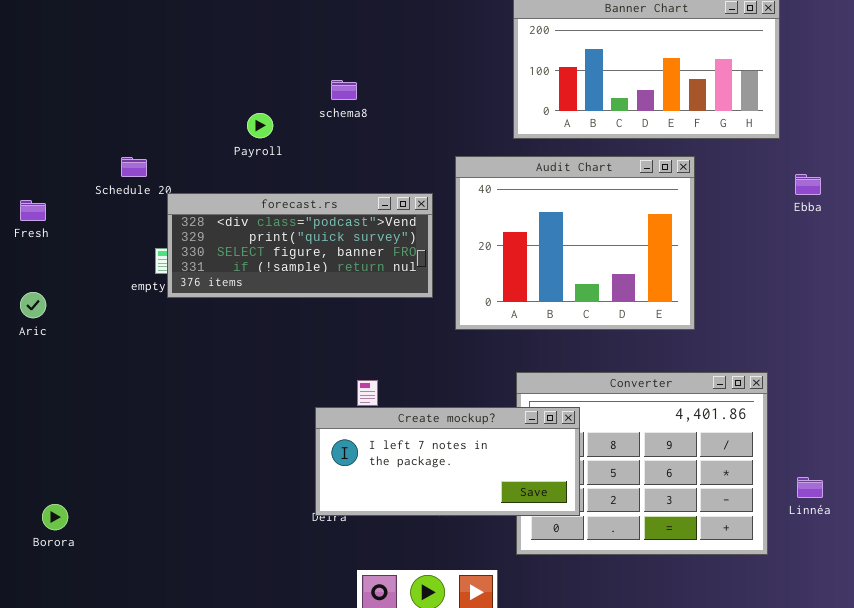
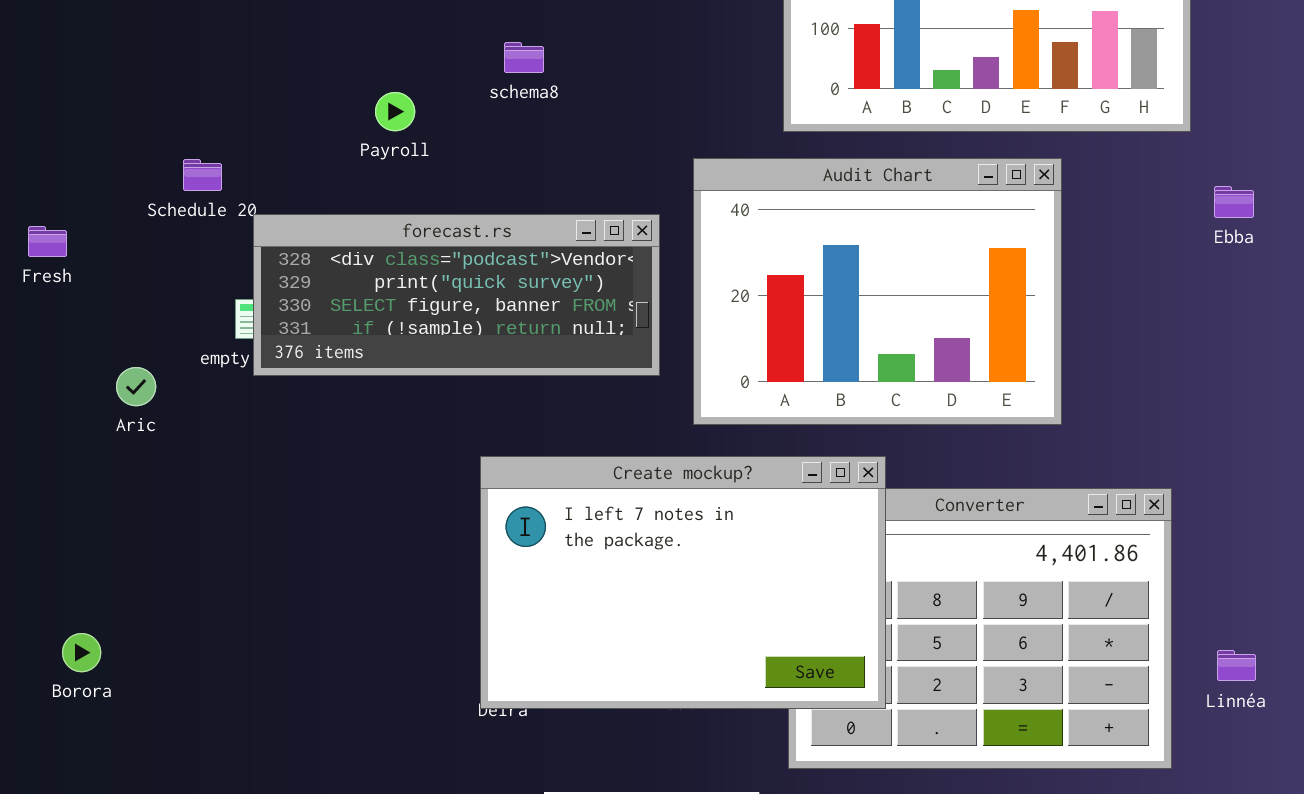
Aric: [20,292,46,318] -> [116,367,156,406], moved
Create mockup?: [315,407,580,516] -> [480,456,886,709], resized
Borora: [42,504,68,530] -> [62,633,101,672], moved

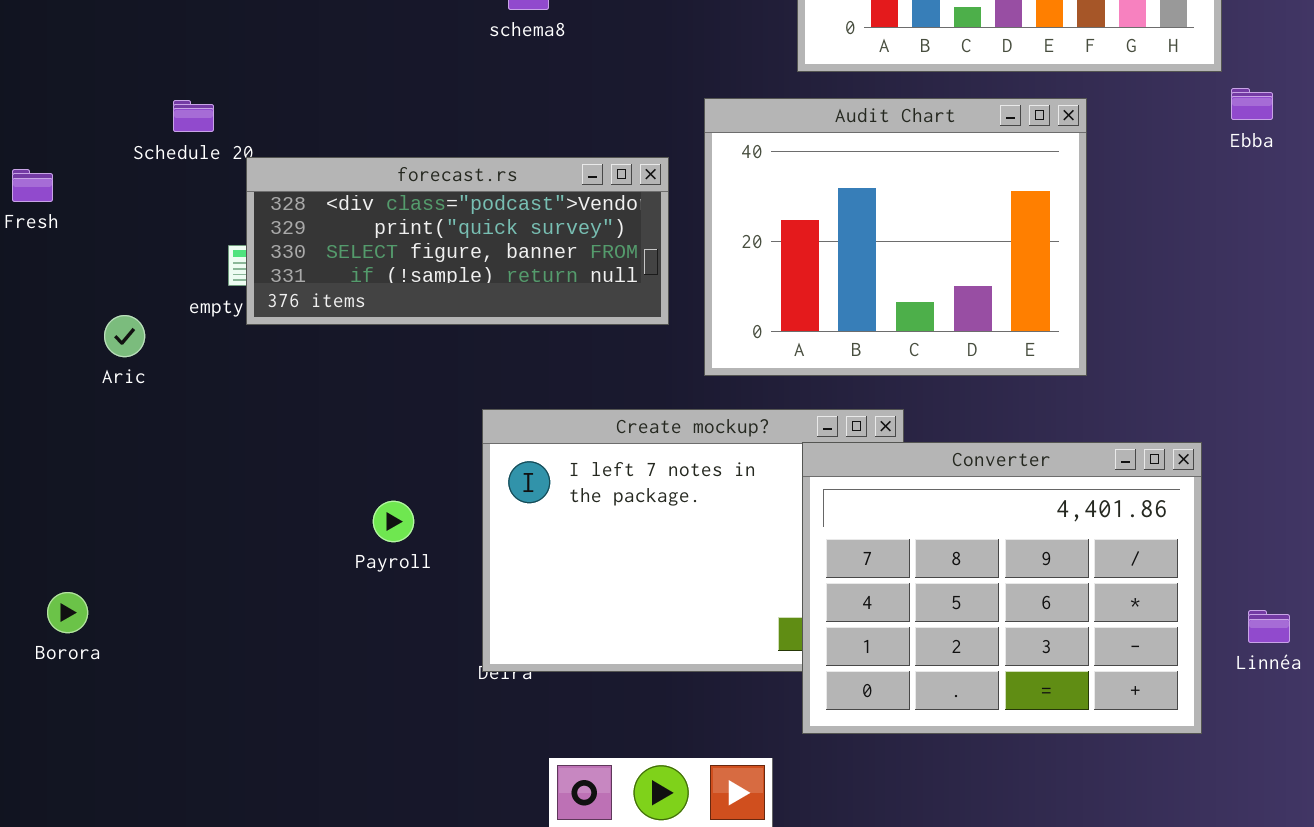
Payroll: [375,92,415,131] -> [373,501,414,542], moved
Ebba: [1214,186,1254,218] -> [1231,88,1273,120], moved
Converter: [788,488,1172,769] -> [802,442,1202,734], raised

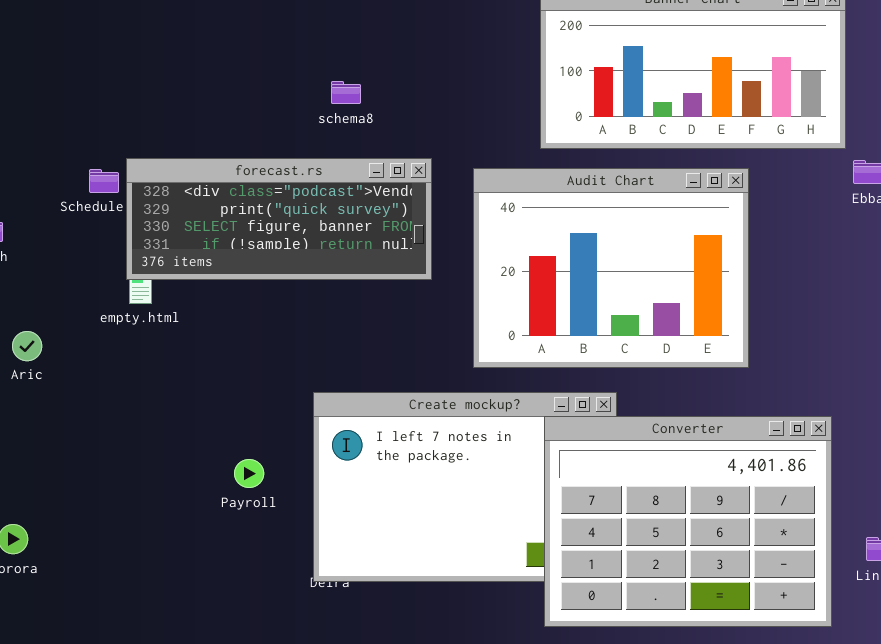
forecast.rs: [246,157,669,325] -> [126,158,432,280], moved
Aric: [104,315,145,357] -> [12,331,42,361], moved

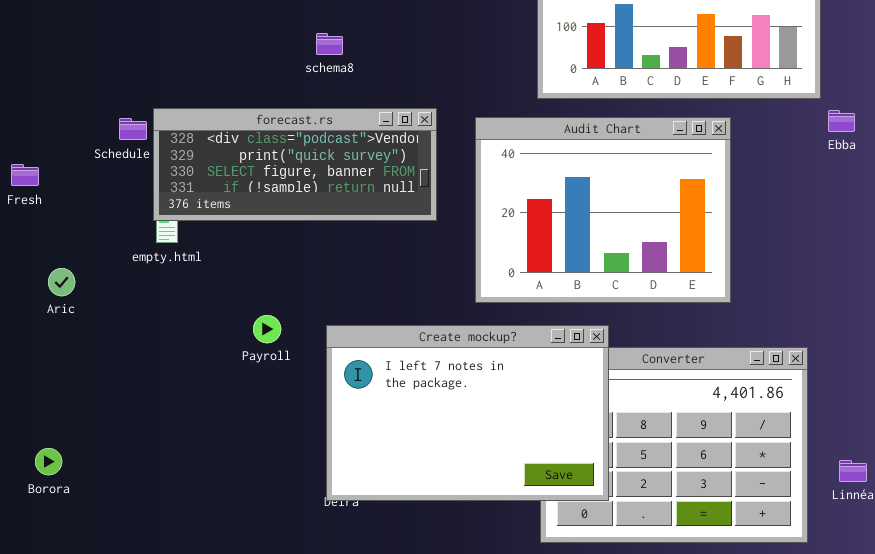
schema8: [331,81,361,104] -> [316,33,343,55], moved
Create mockup?: [313,392,617,582] -> [326,325,609,501], raised
Payroll: [234,459,264,488] -> [253,315,281,343], moved

